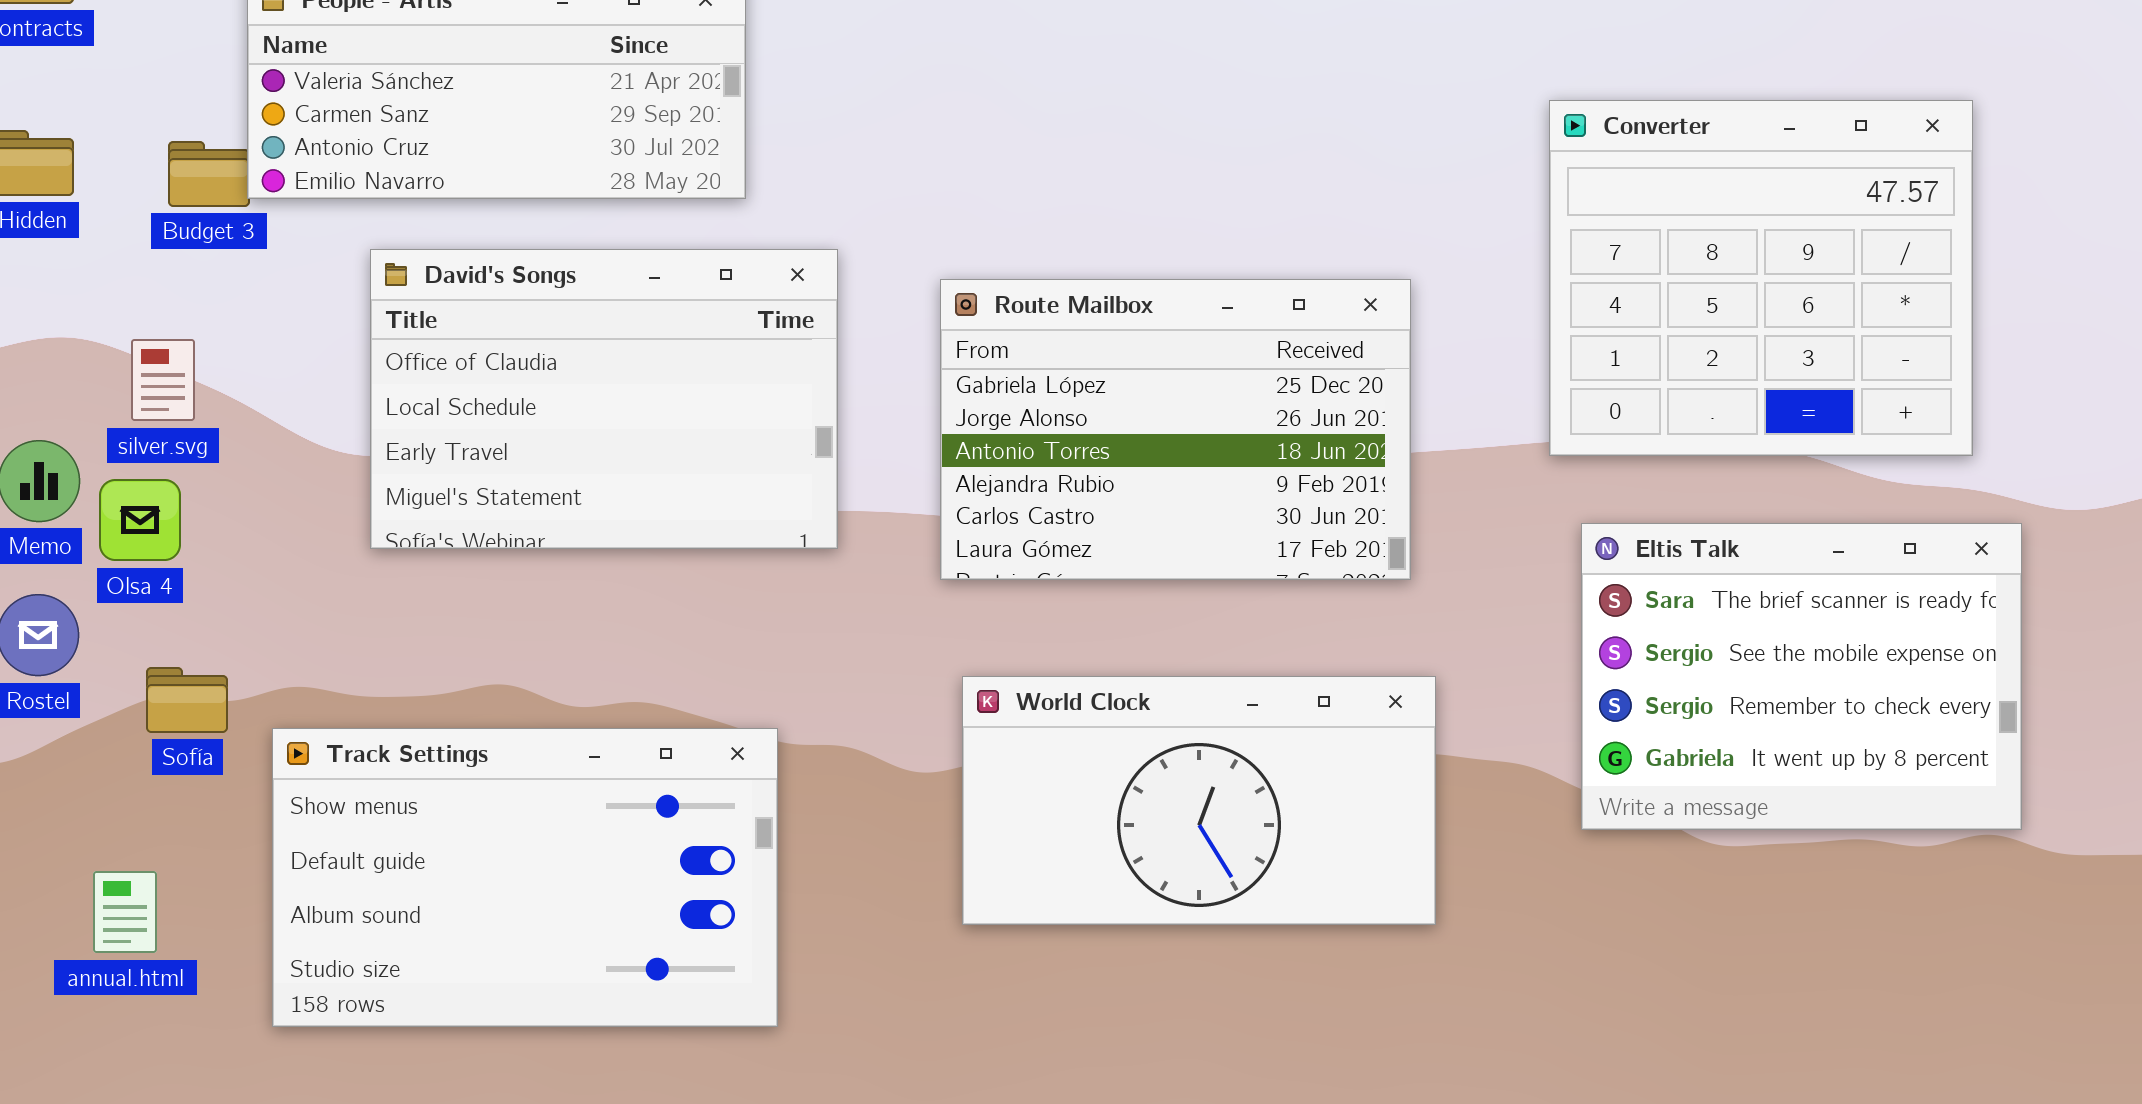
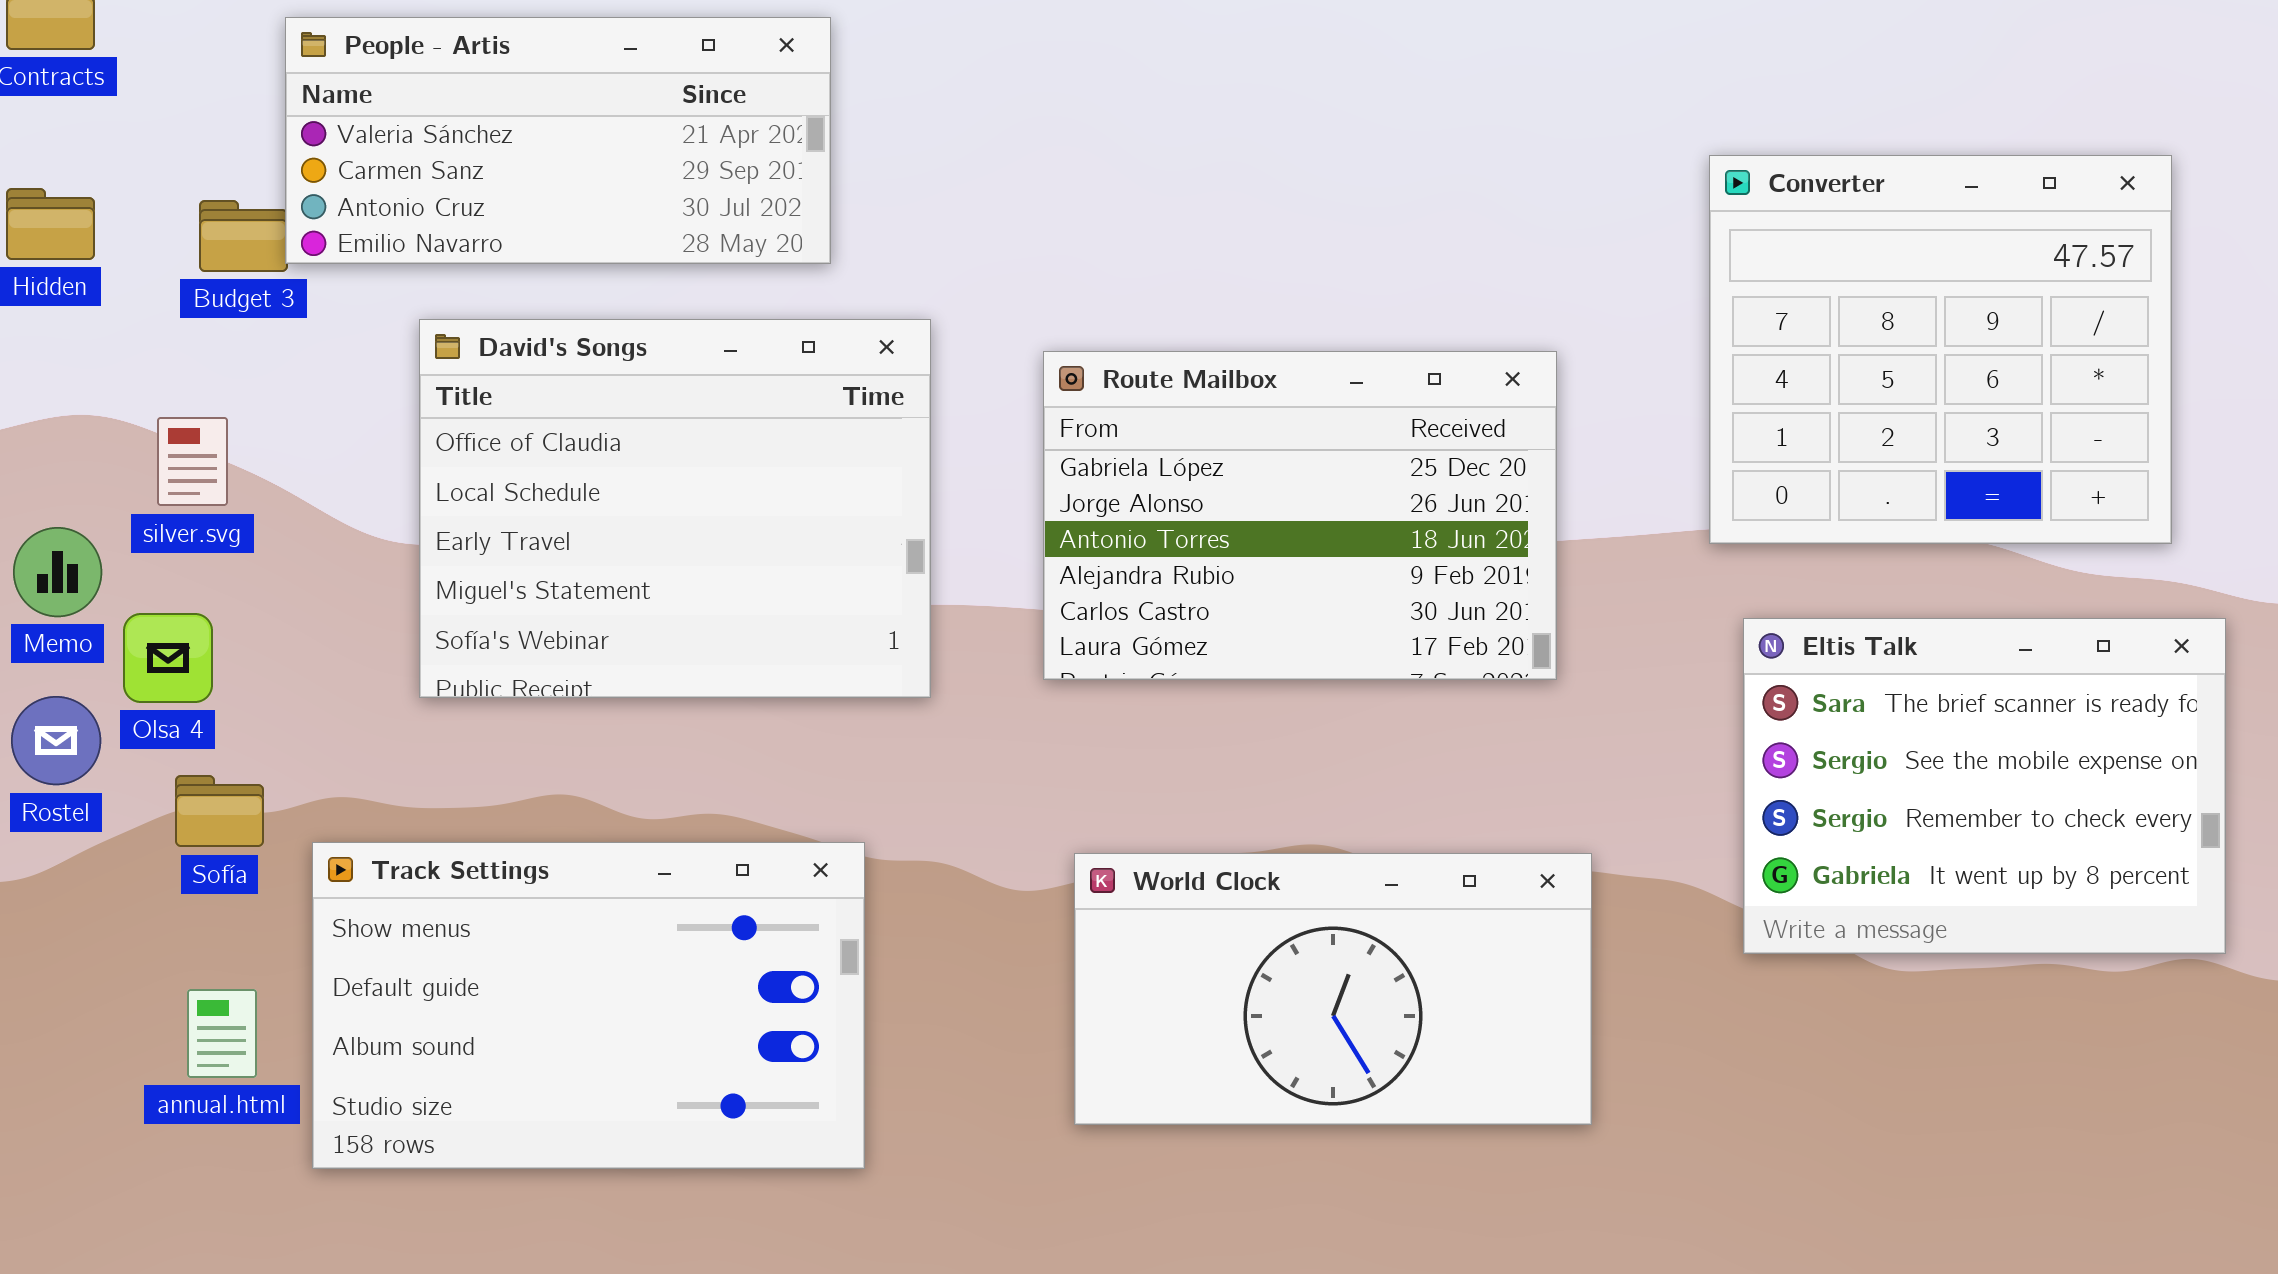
David's Songs: [370,249,838,549] -> [419,319,931,698], resized
Olsa 4: [99,479,181,561] -> [123,613,213,703], moved
World Clock: [962,676,1436,925] -> [1074,853,1592,1125], moved
annual.html: [93,871,157,953] -> [187,989,257,1078], moved

